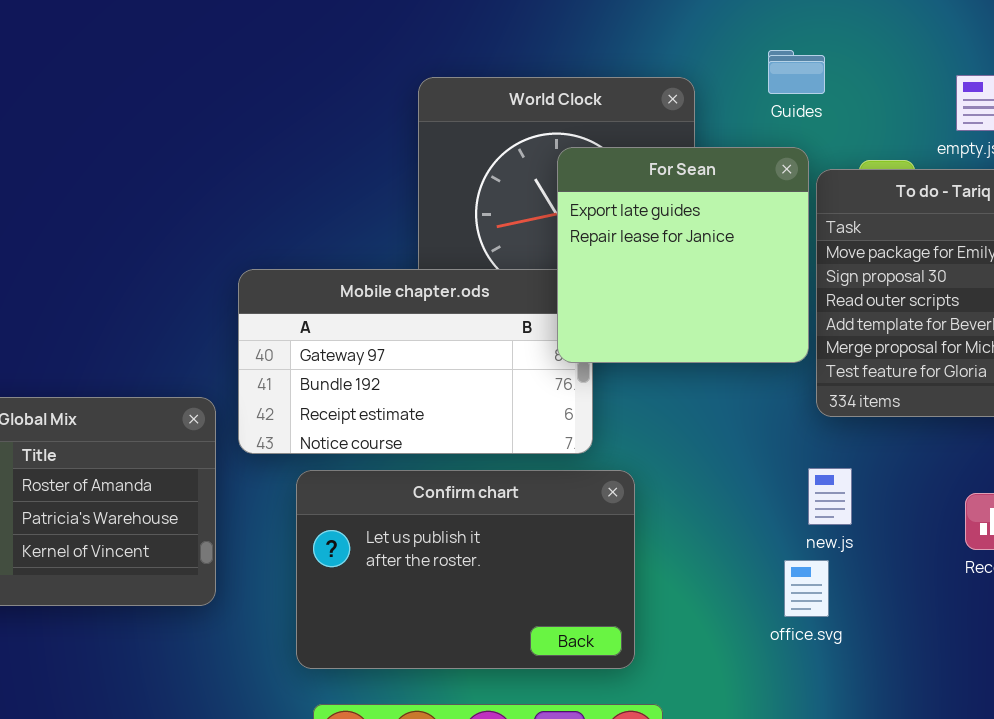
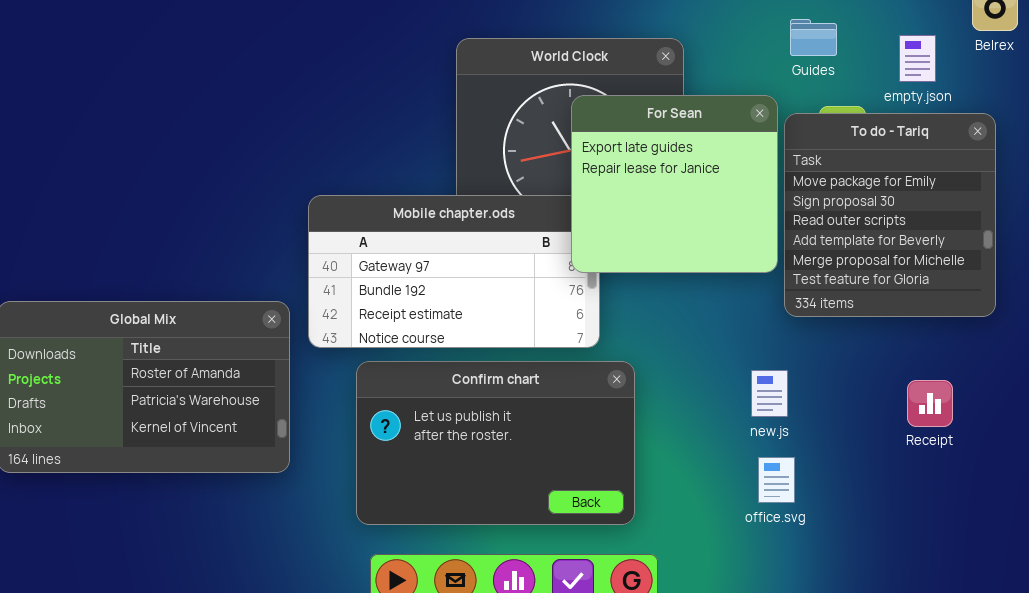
Guides: [768,50,825,94] -> [790,19,837,56], moved
new.js: [808,468,852,525] -> [751,370,788,417], moved
office.svg: [784,560,829,617] -> [758,457,795,503], moved

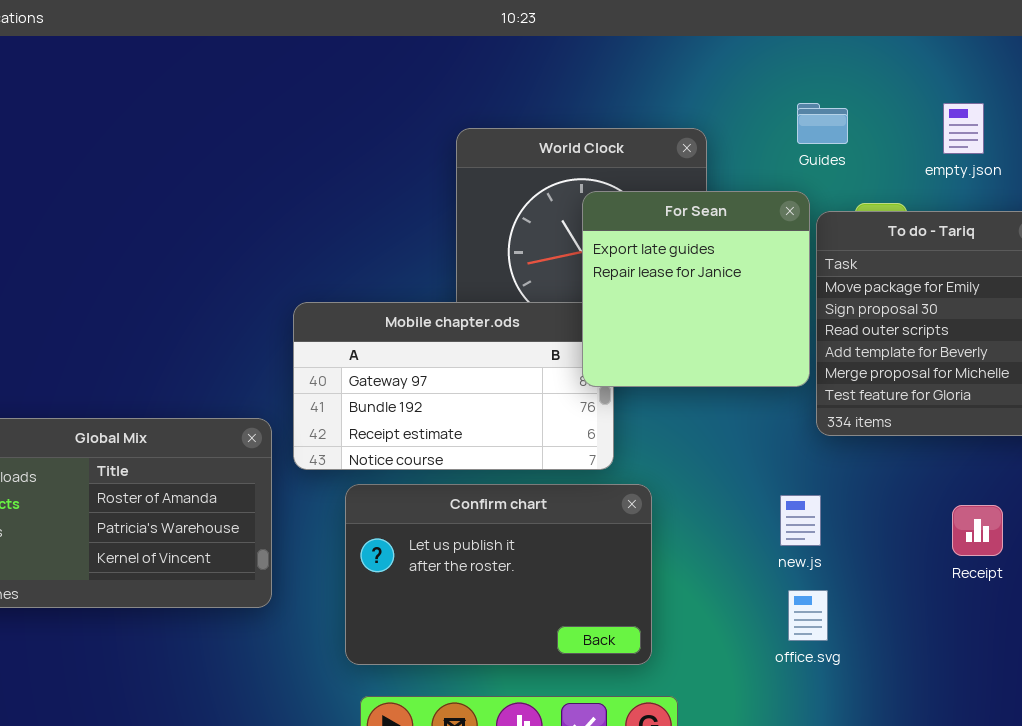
Guides: [790,19,837,56] -> [797,103,848,144], moved
empty.json: [899,35,936,82] -> [943,103,984,154], moved

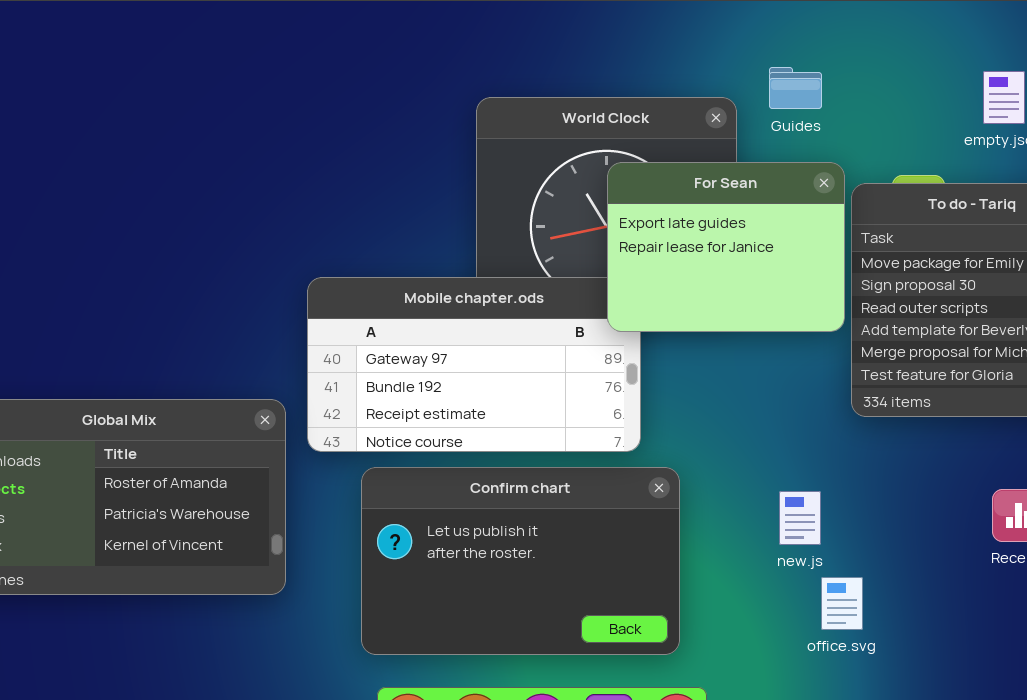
Guides: [797,103,848,144] -> [769,67,822,109], moved
For Sean: [582,191,810,387] -> [607,162,845,332], resized
new.js: [780,495,821,546] -> [779,491,821,545], moved

